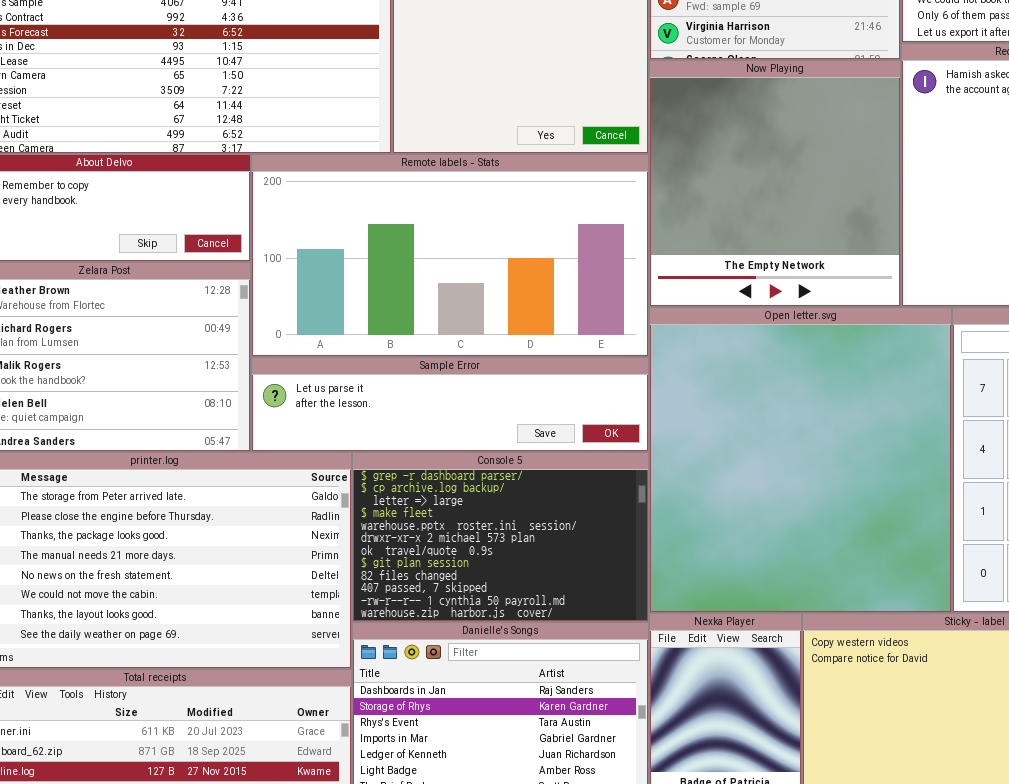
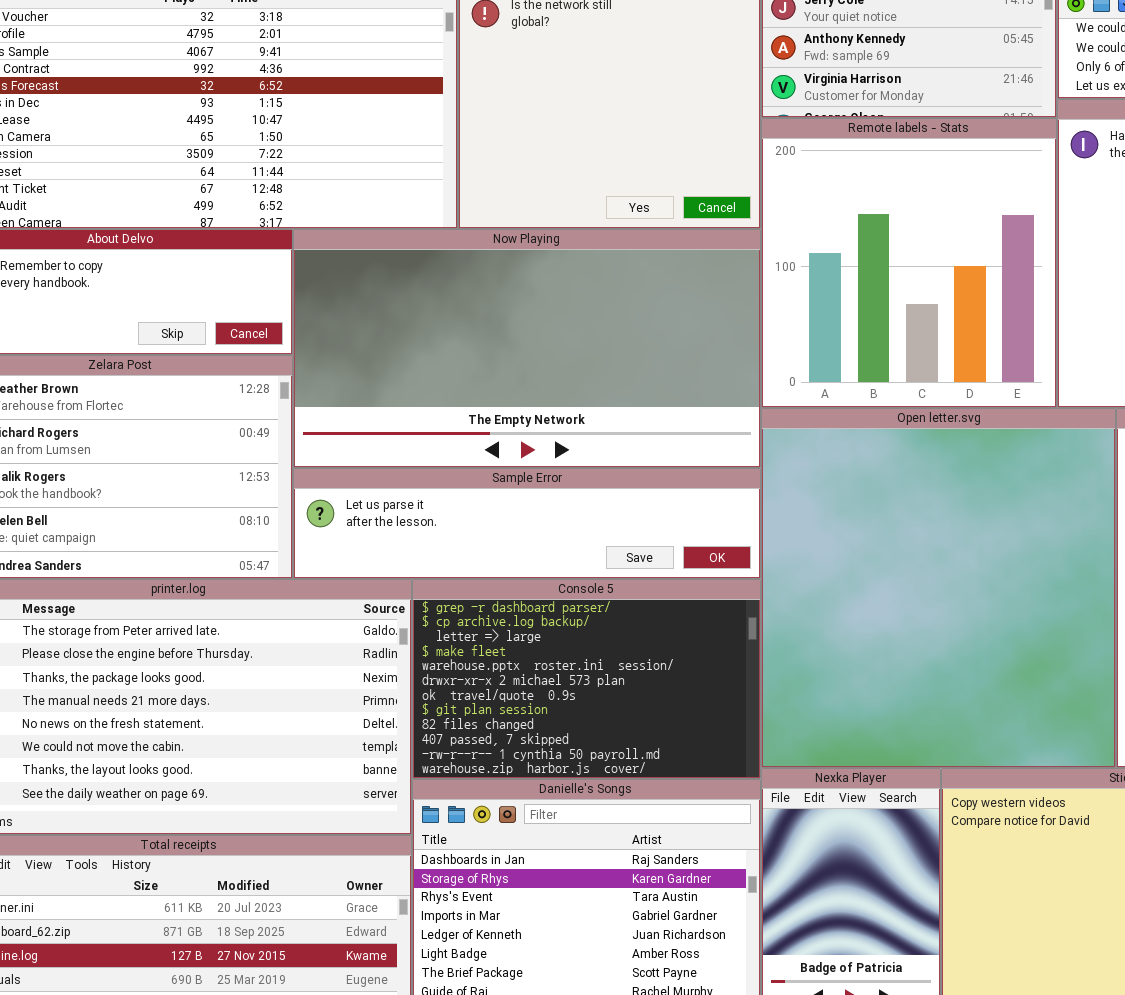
Now Playing: [649,60,901,307] -> [293,229,761,468], moved, resized
Remote labels - Stats: [251,154,649,357] -> [761,118,1057,408], moved, resized

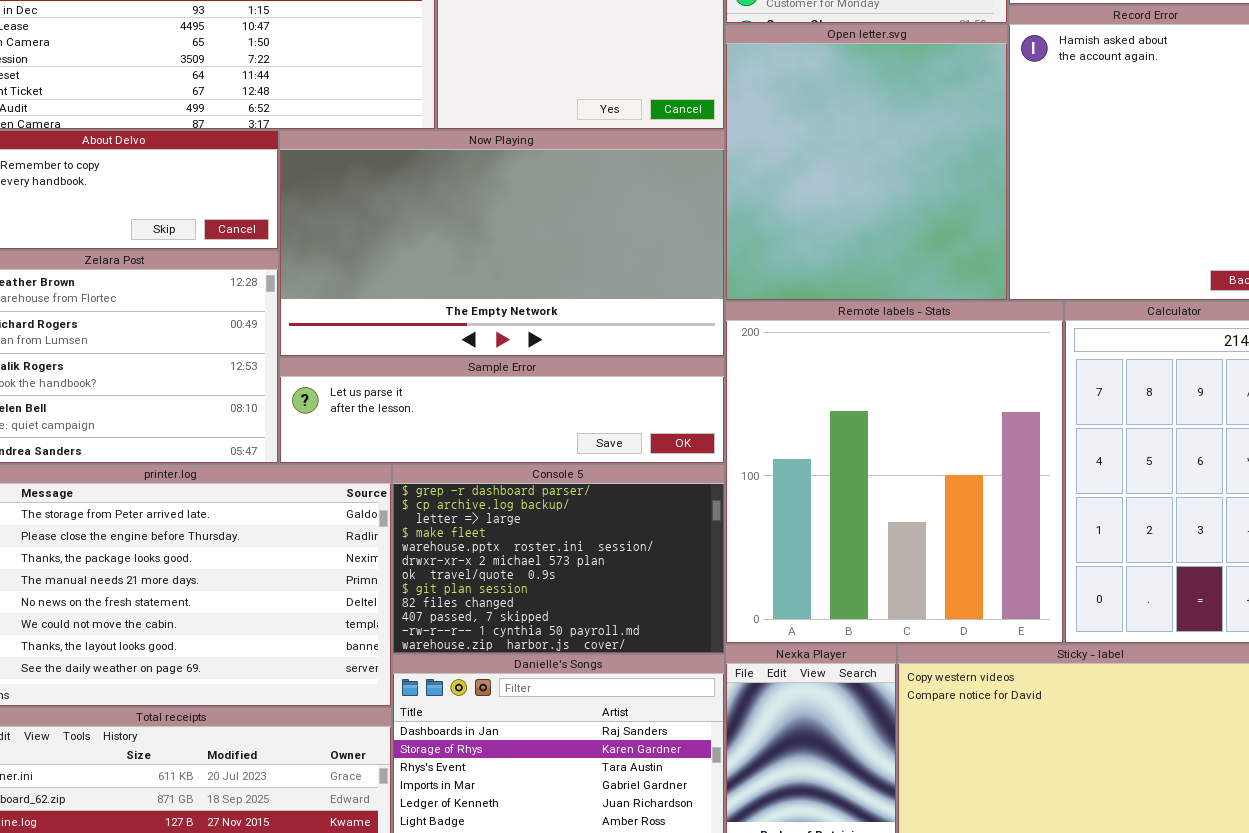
Remote labels - Stats: [761,118,1057,408] -> [725,301,1064,644], moved, resized
Open letter.svg: [761,408,1116,768] -> [725,24,1008,301], moved, resized

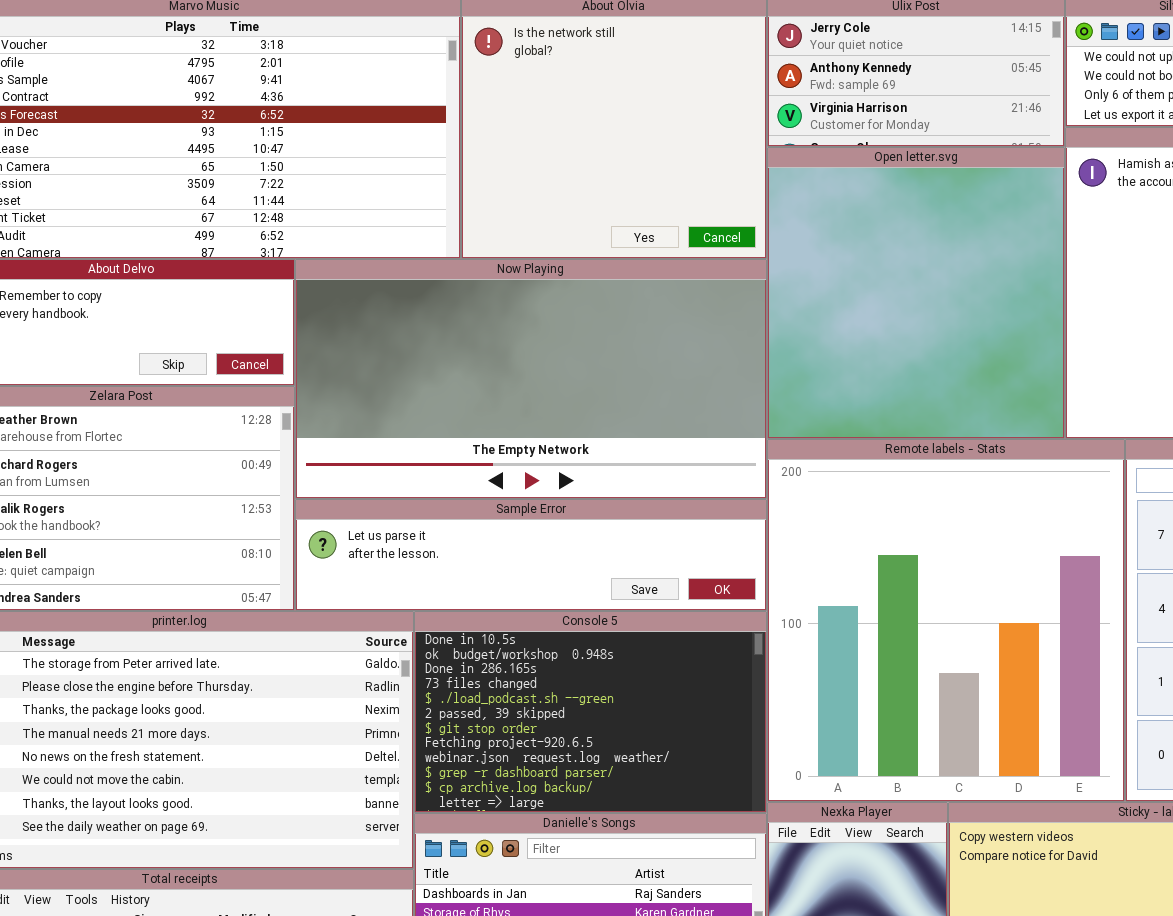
Console 5: [392,464,725,654] -> [414,611,767,813], scrolled up 9 rows

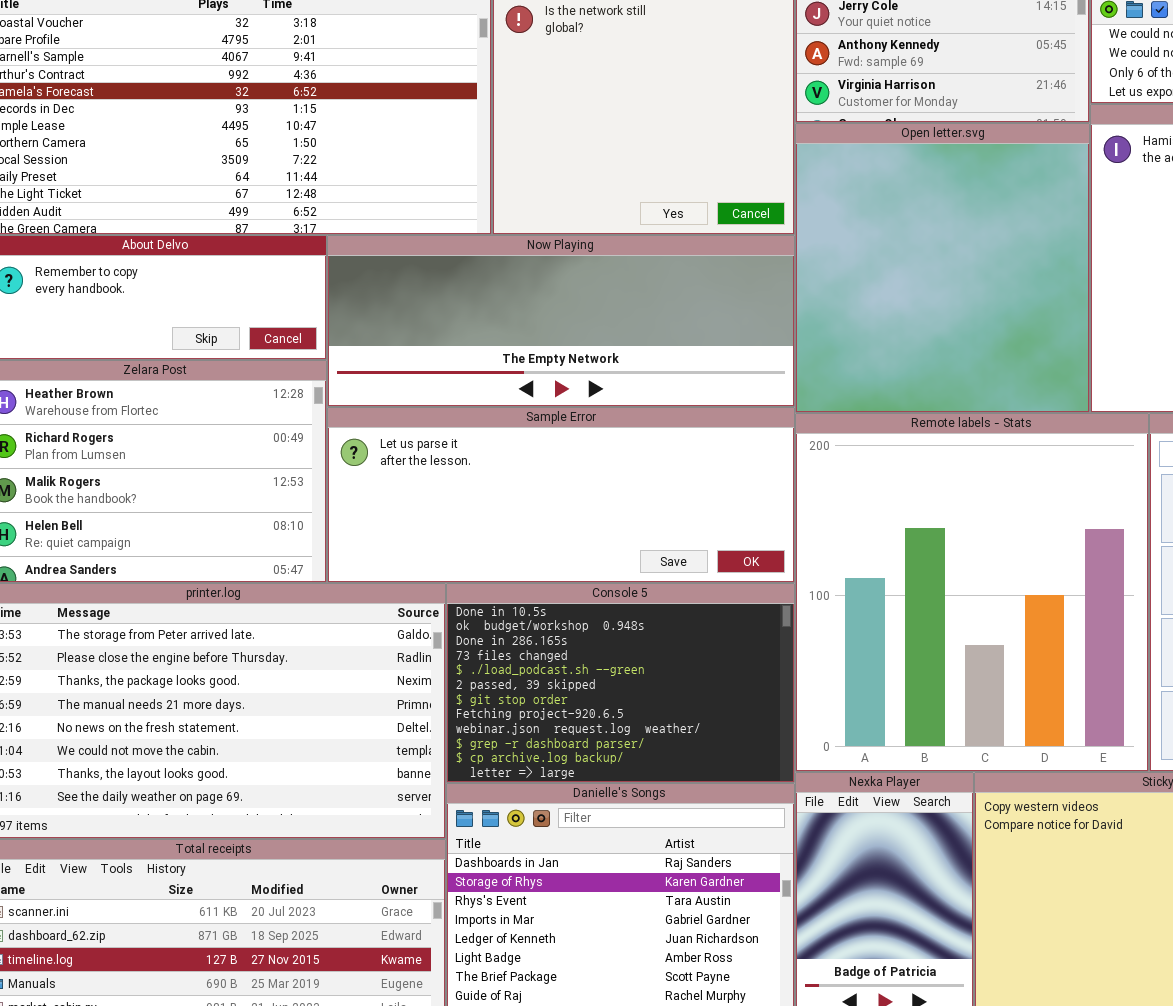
Now Playing: [295,259,767,499] -> [327,235,795,407], resized
Sample Error: [295,499,767,611] -> [327,407,795,583], resized

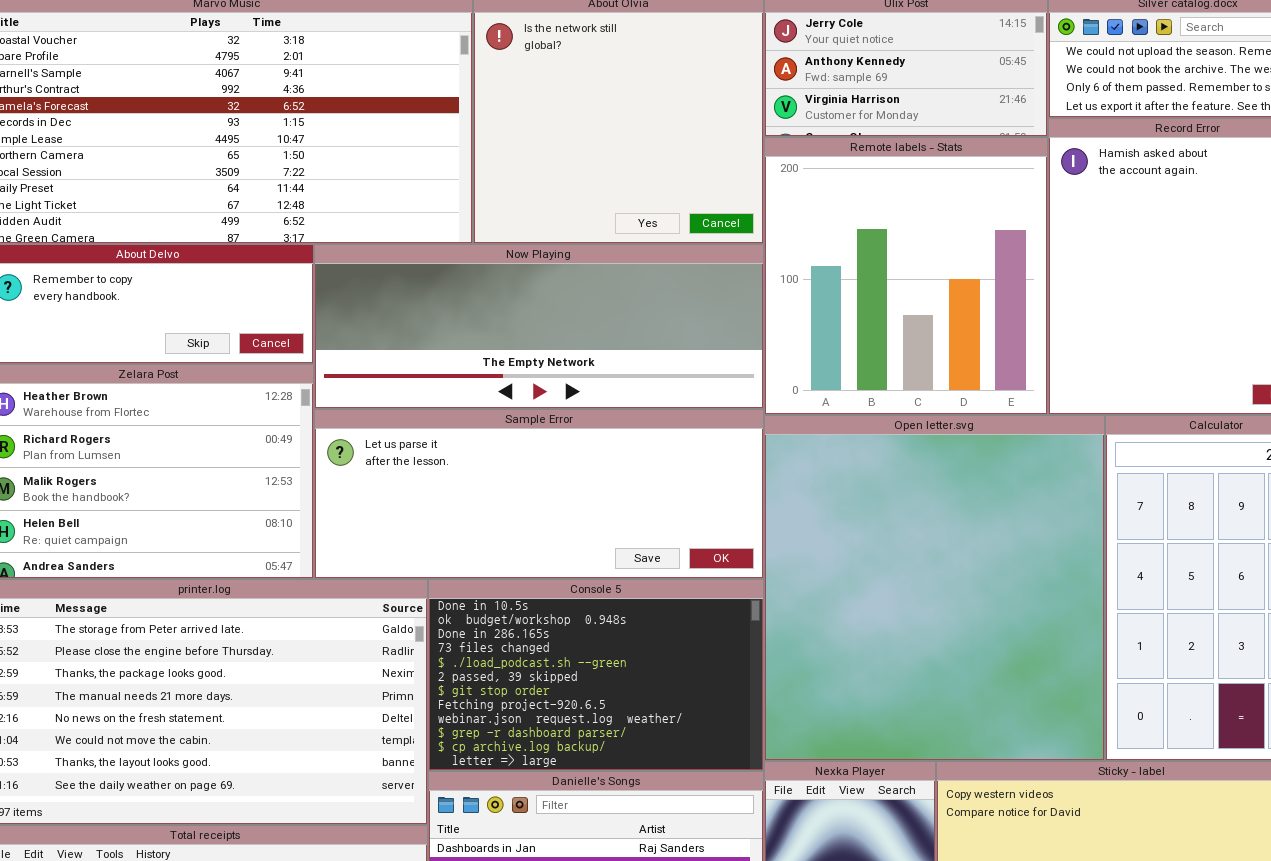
Open letter.svg: [795,123,1090,413] -> [764,415,1105,761], moved, resized
Remote labels - Stats: [795,413,1149,772] -> [764,137,1048,415], moved, resized

